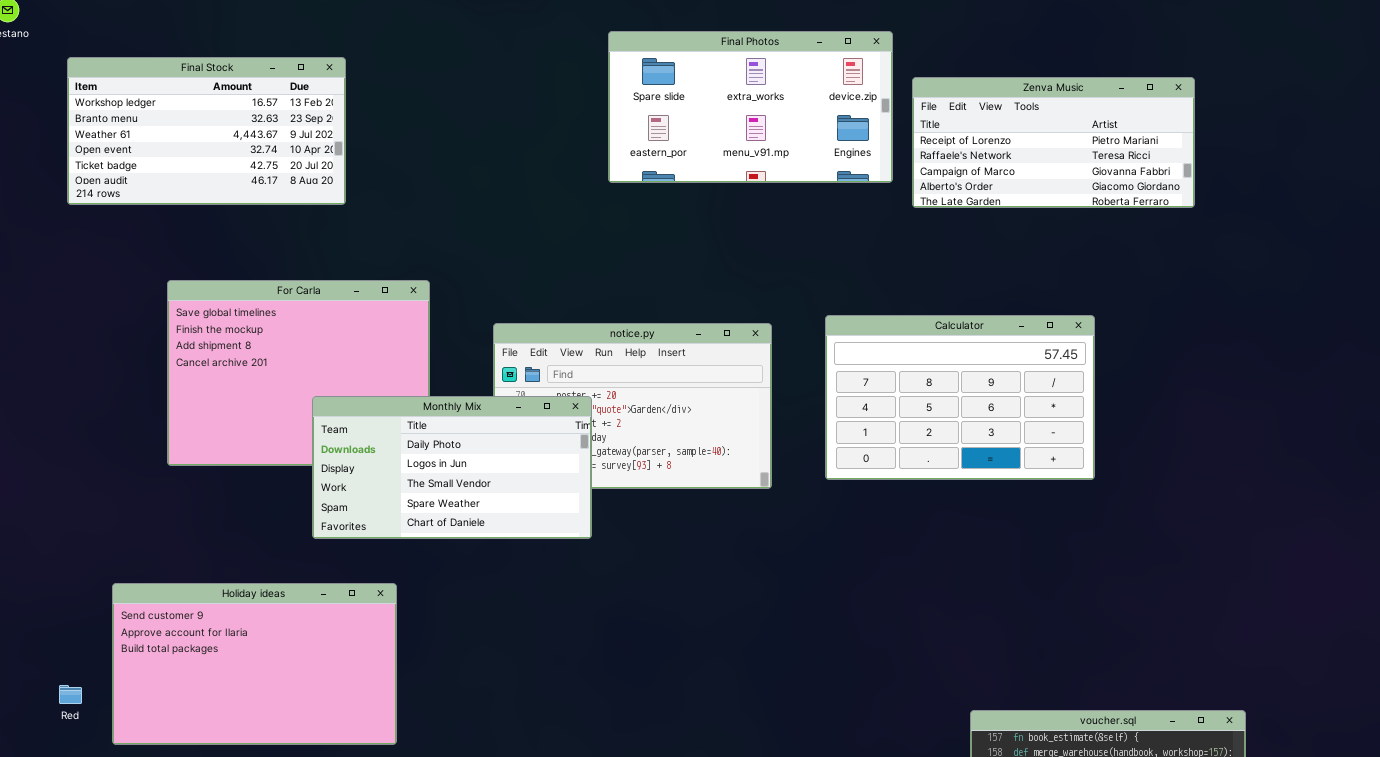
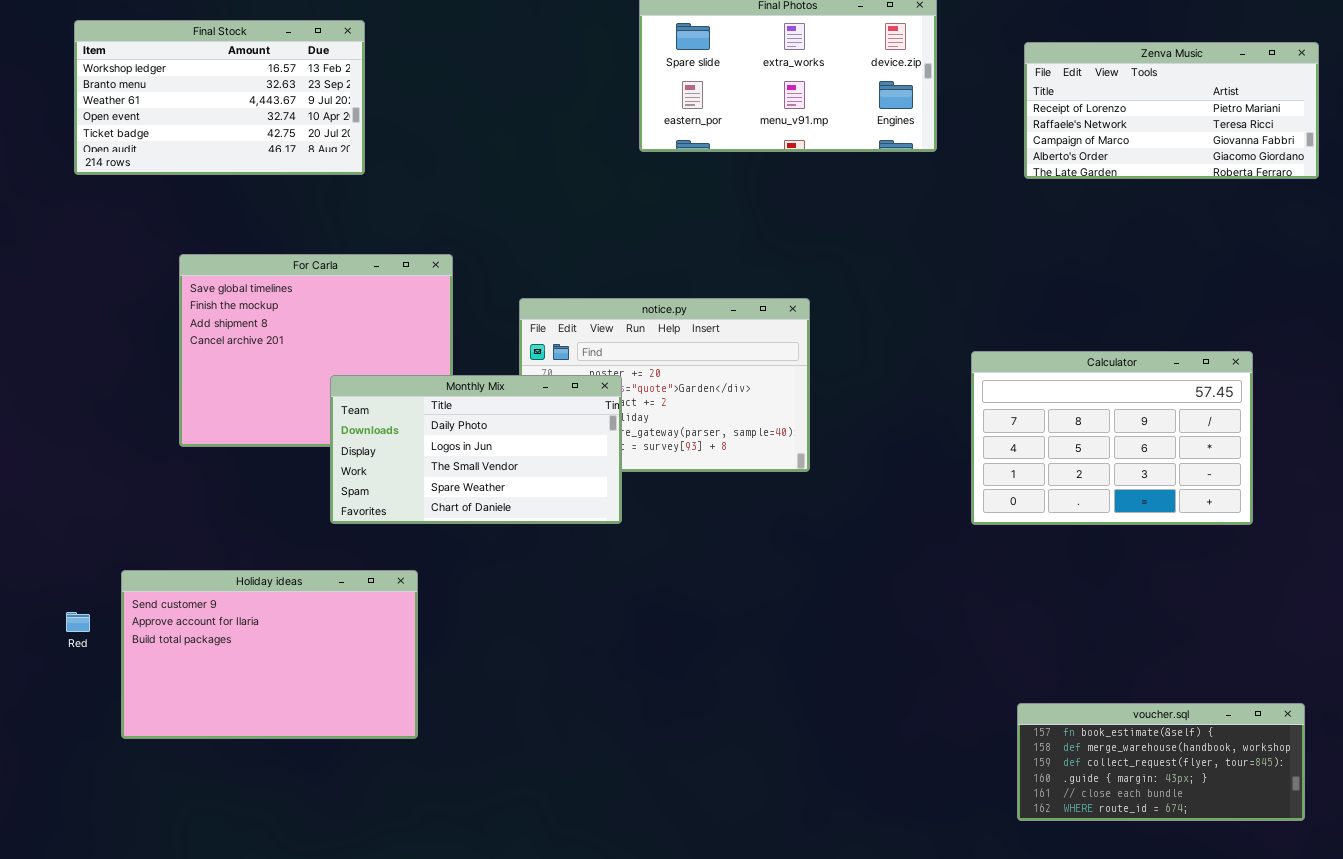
Zenva Music: [912,77,1195,208] -> [1024,42,1319,179], moved
Calculator: [825,315,1095,480] -> [971,351,1253,525], moved
Red: [59,685,82,704] -> [66,612,90,632], moved

